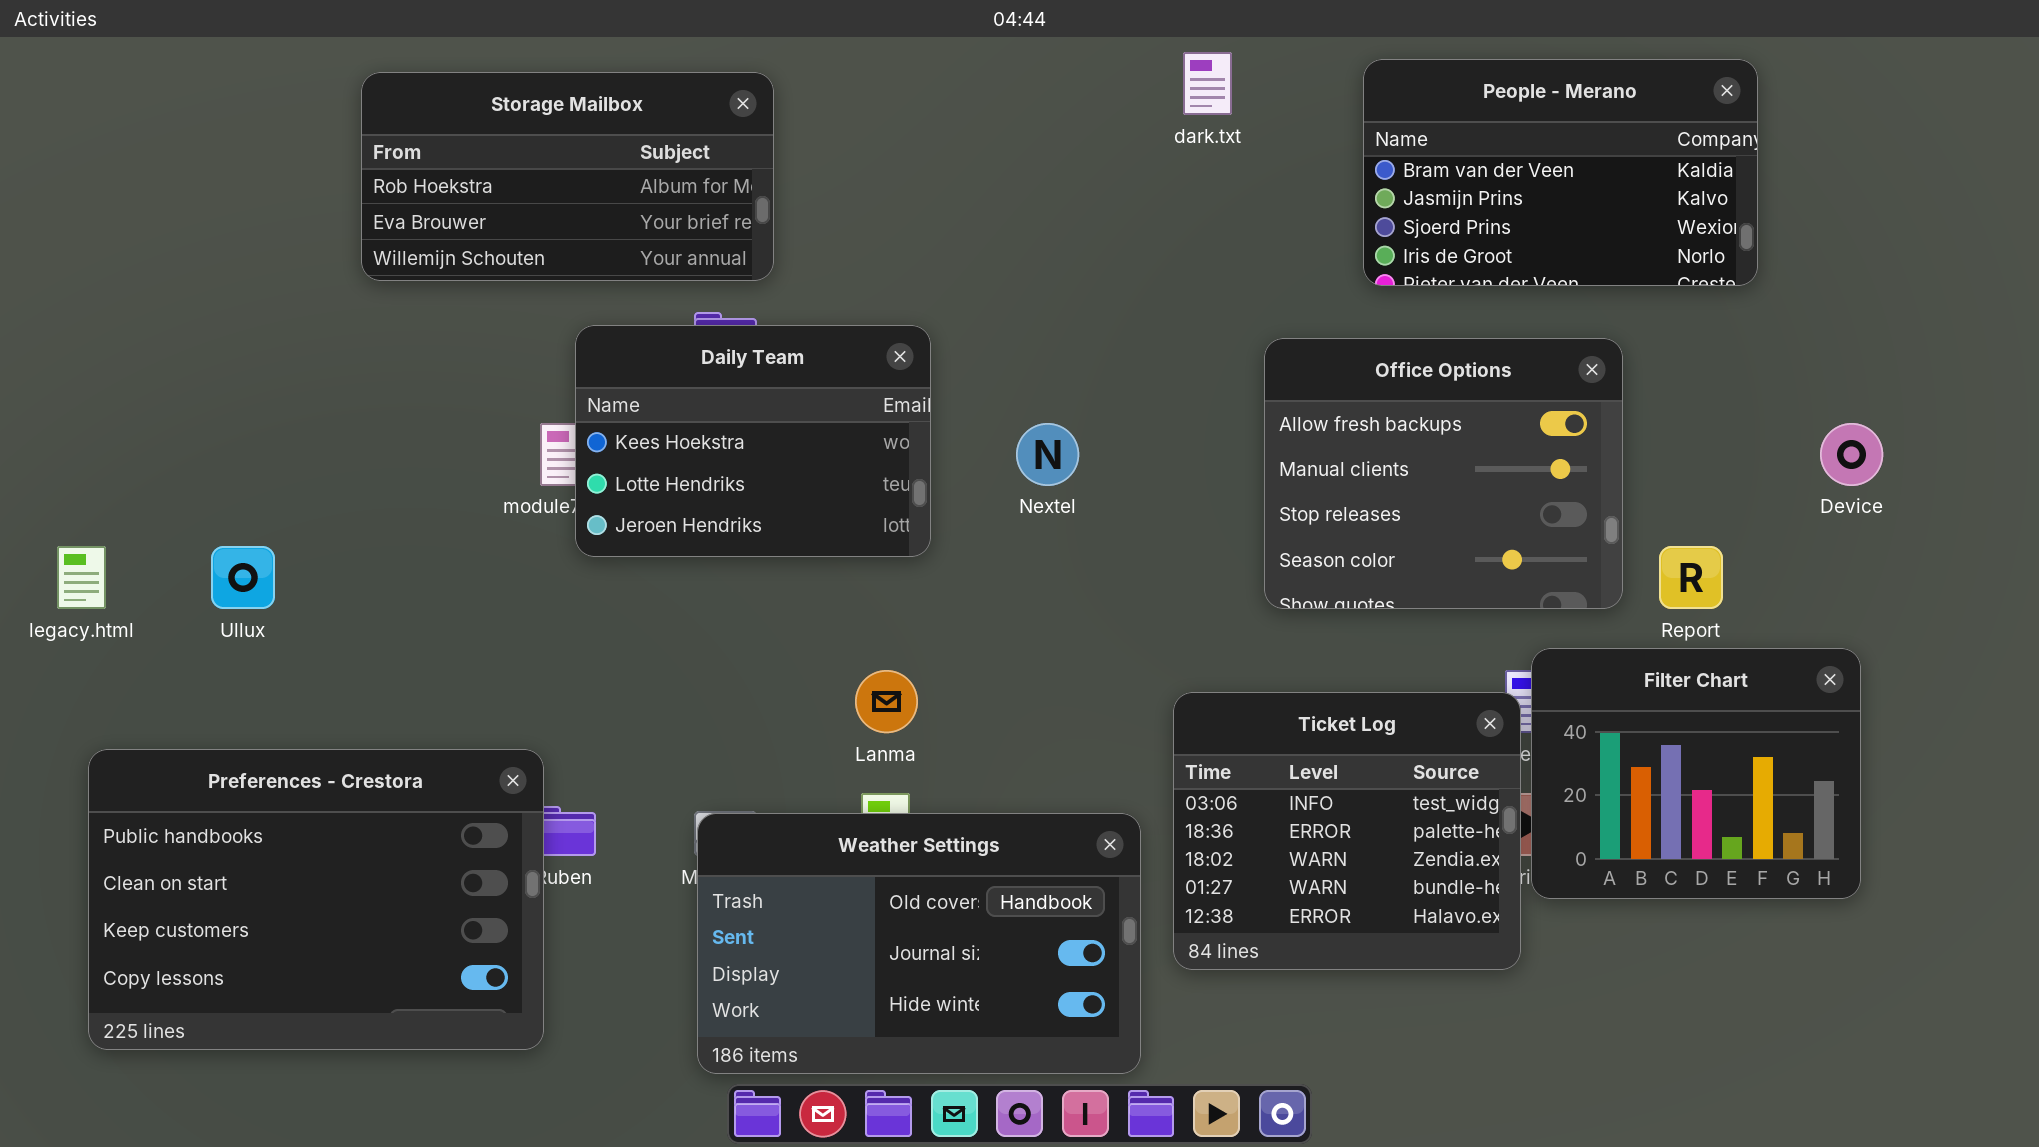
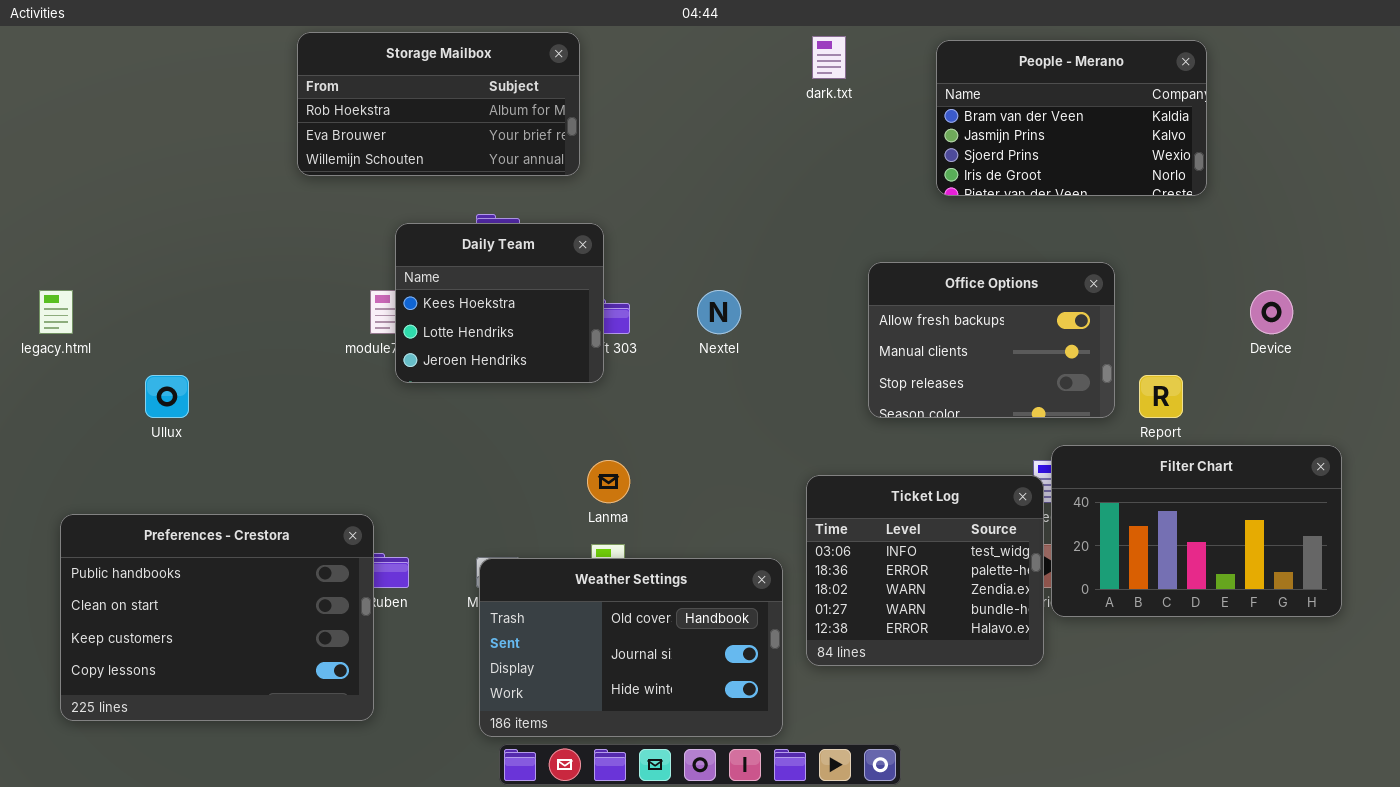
Storage Mailbox: [361,72,774,281] -> [297,32,580,176], moved
Daily Team: [575,325,931,557] -> [395,223,604,383], resized
Office Options: [1264,338,1623,609] -> [868,262,1115,418], resized
legacy.html: [57,546,106,609] -> [39,290,73,334], moved
Filter Chart: [1531,648,1861,899] -> [1051,445,1342,617], resized

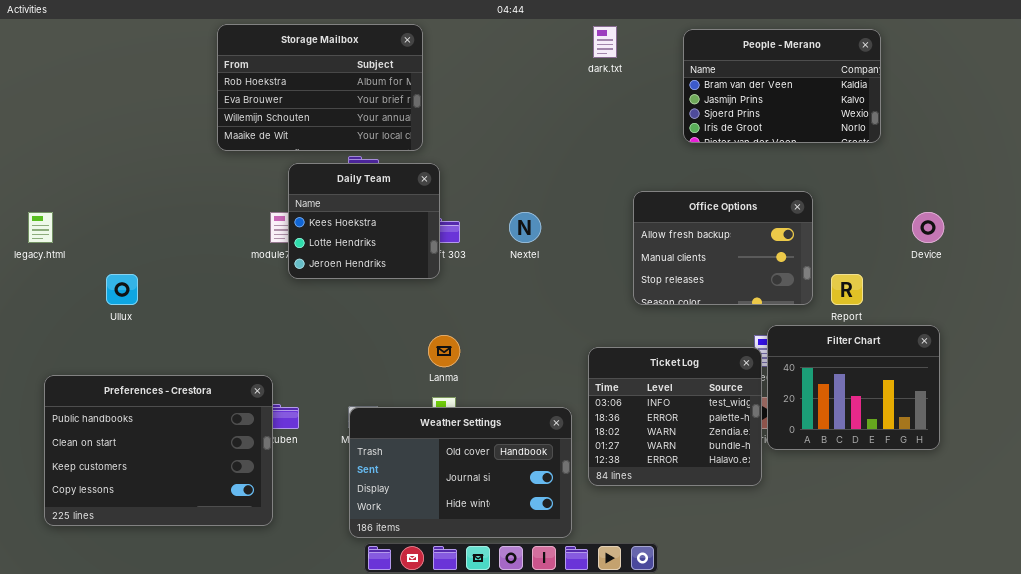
Storage Mailbox: [297,32,580,176] -> [217,24,423,151], resized
Filter Chart: [1051,445,1342,617] -> [767,325,940,450], resized

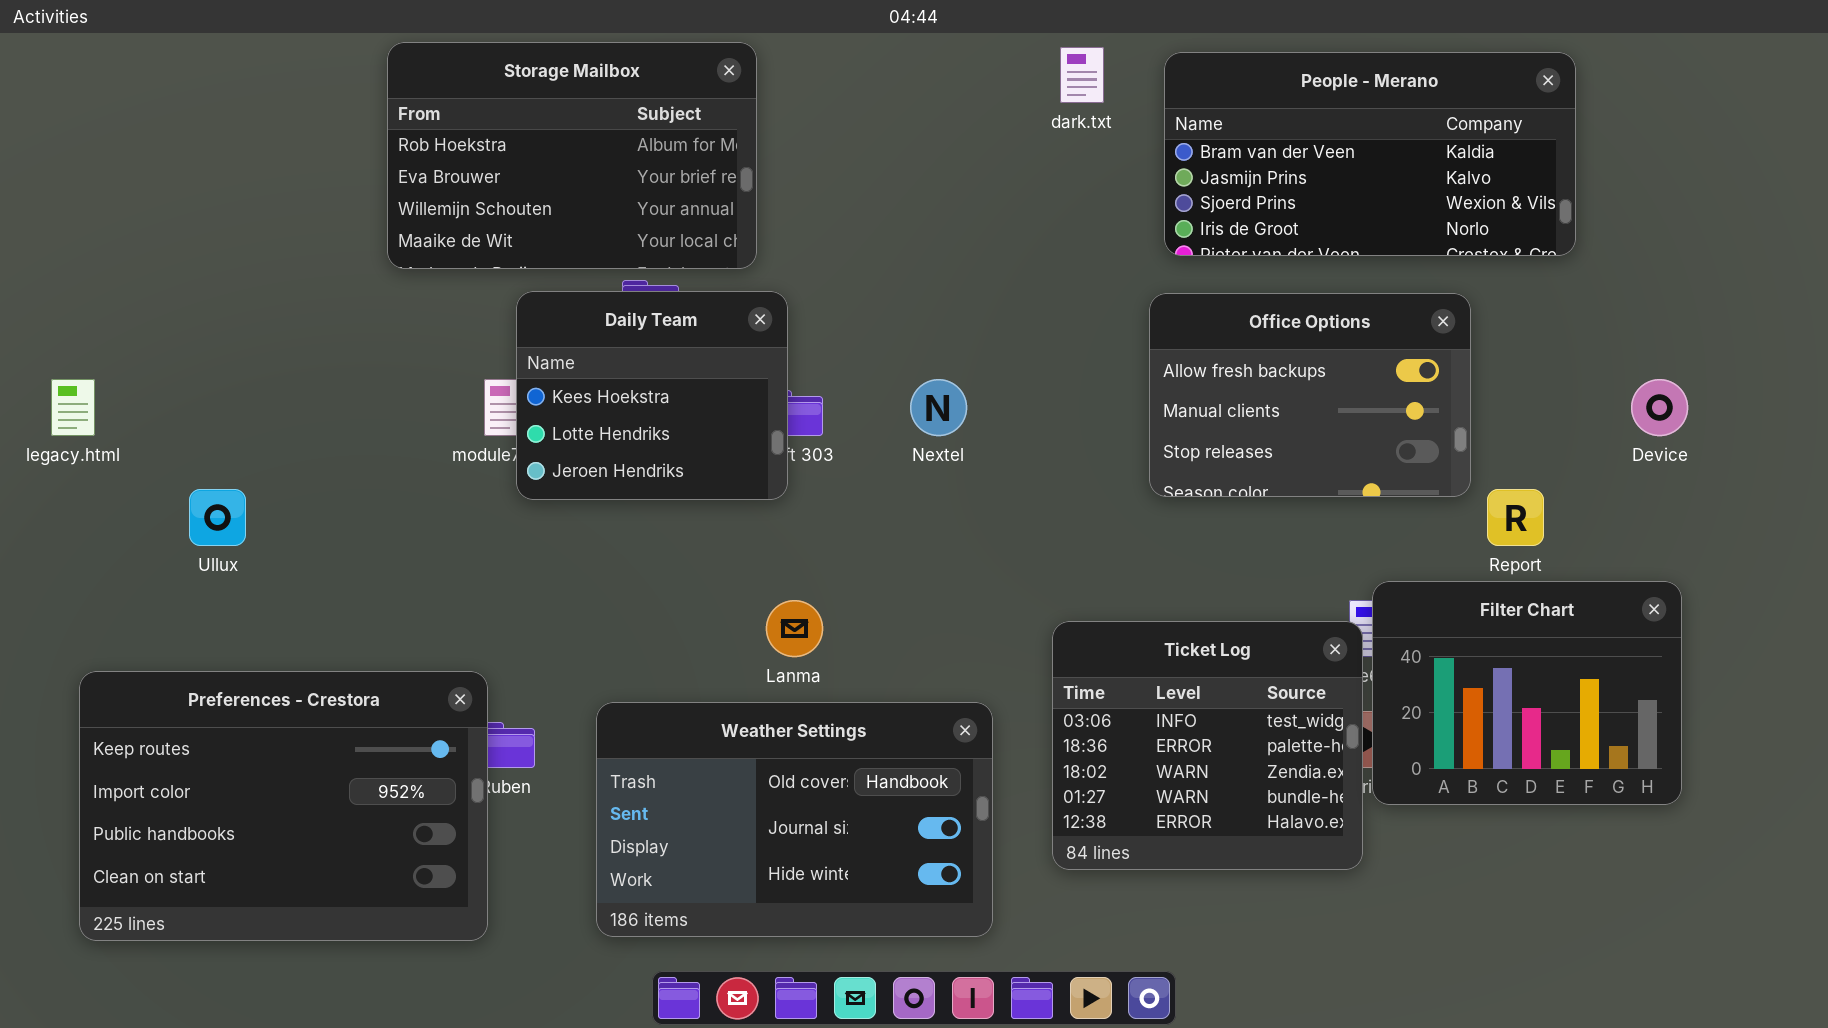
People - Merano: [683,29,881,143] -> [1164,52,1576,256], resized
Office Options: [633,191,813,305] -> [1149,293,1471,497], moved
Preferences - Crestora: [44,375,273,526] -> [79,671,488,941], scrolled up 2 rows
Weather Settings: [349,407,572,538] -> [596,702,993,937], moved

